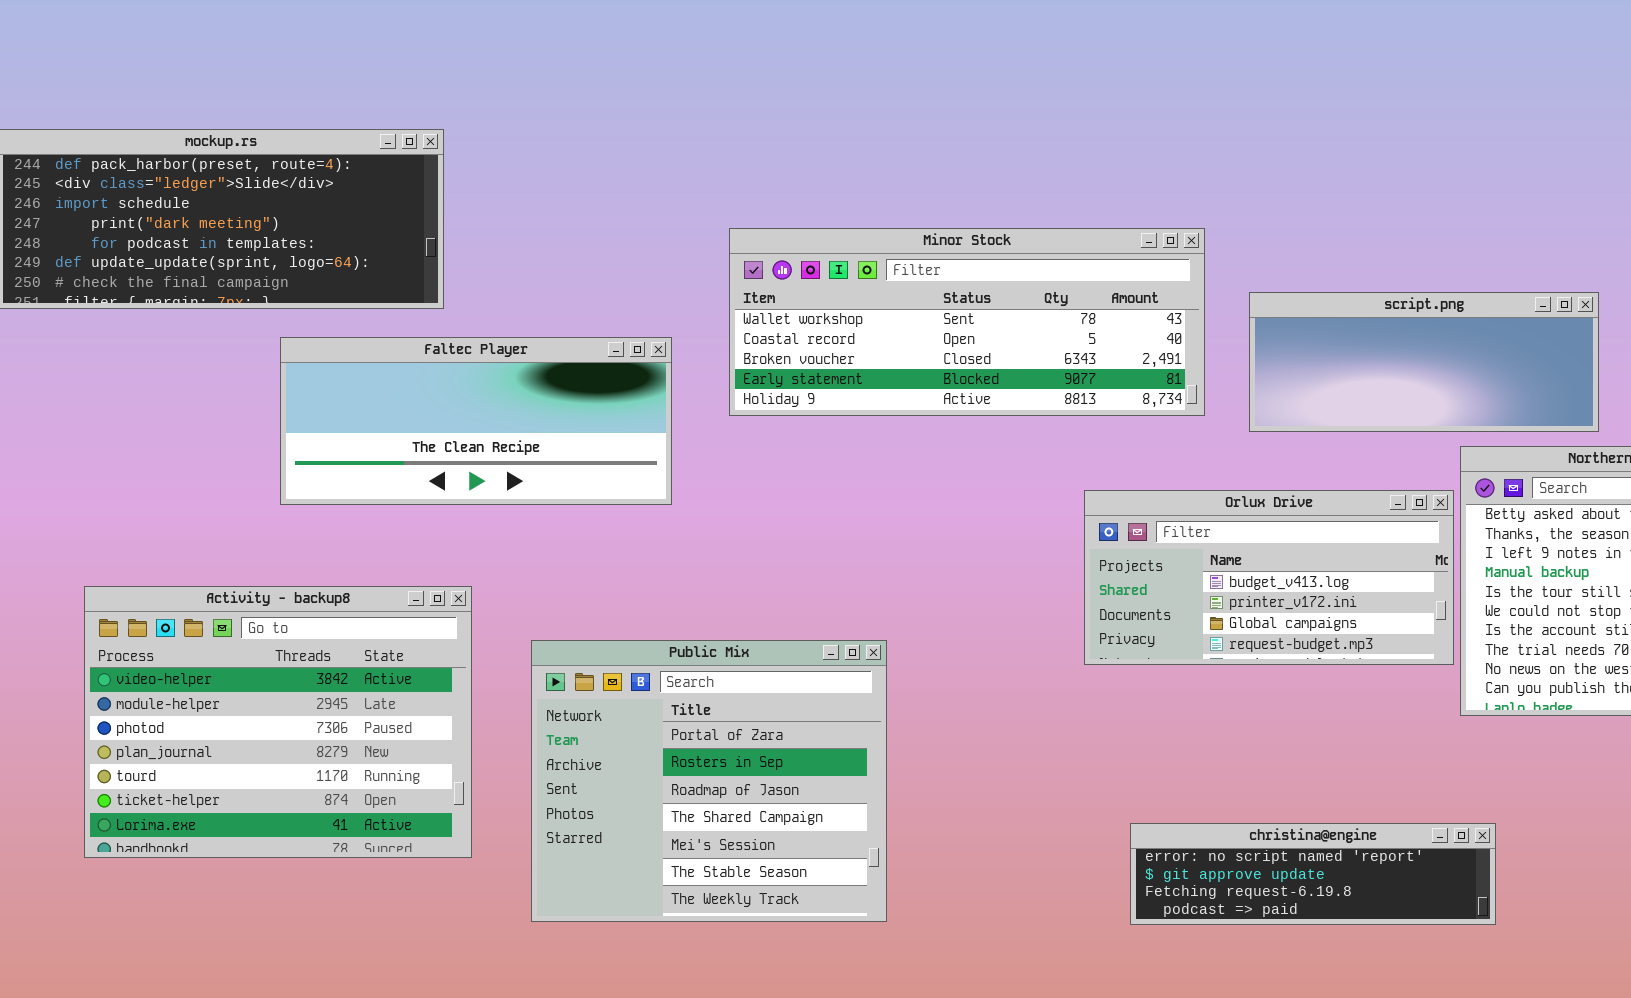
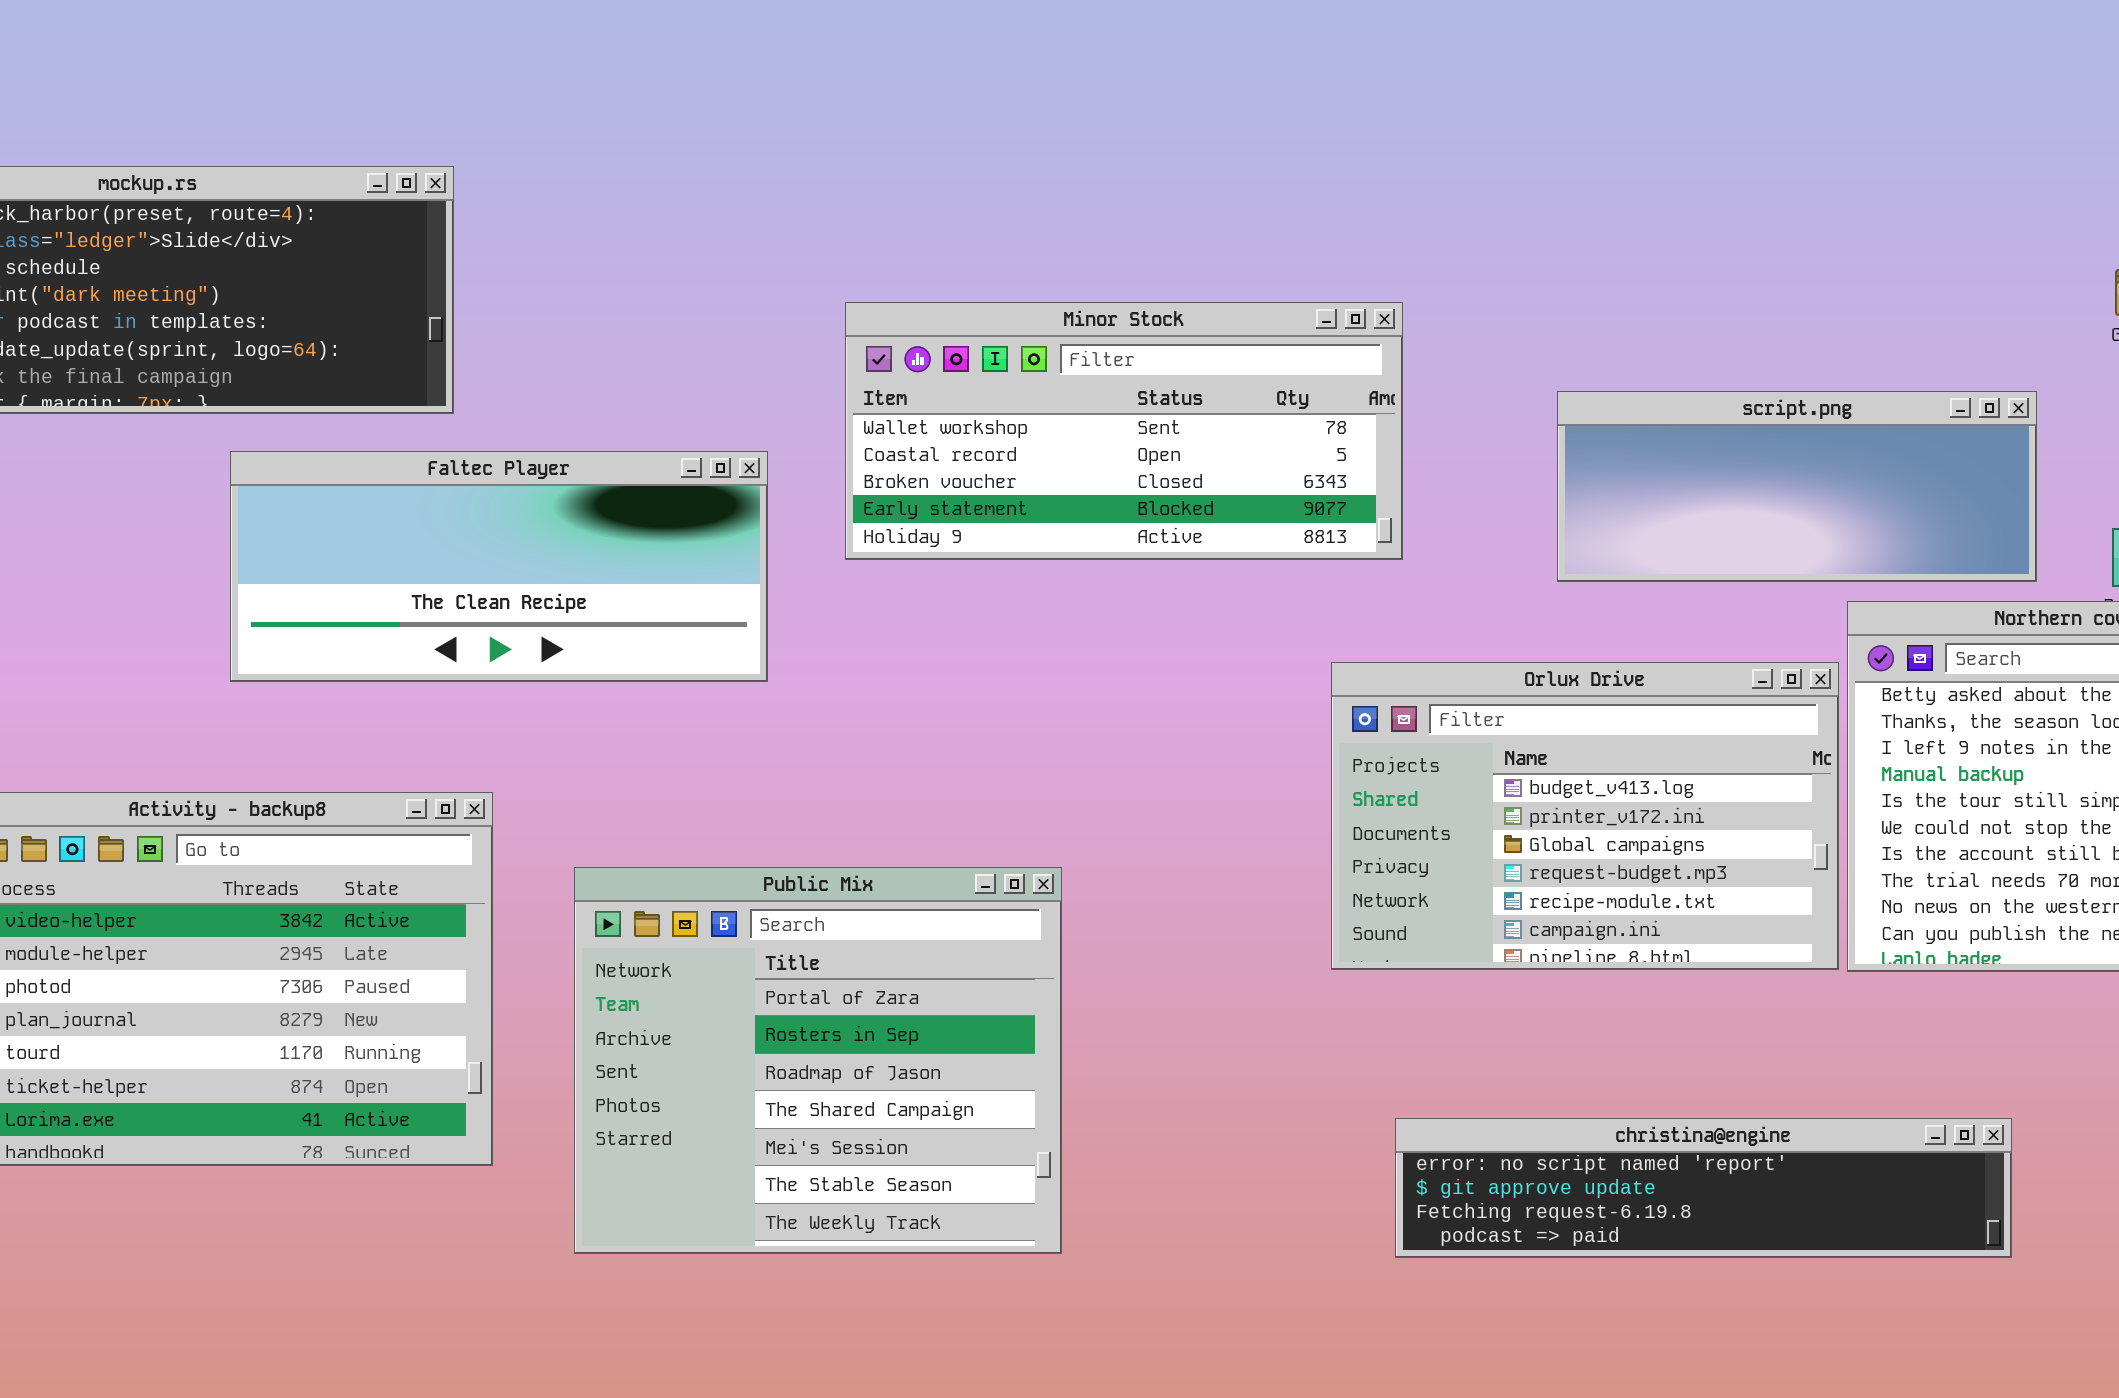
Minor Stock: [729,228,1205,416] -> [845,302,1403,560], resized
Orlux Drive: [1084,490,1454,665] -> [1331,662,1839,970], resized
christina@engine: [1130,823,1496,925] -> [1395,1118,2012,1258], resized

